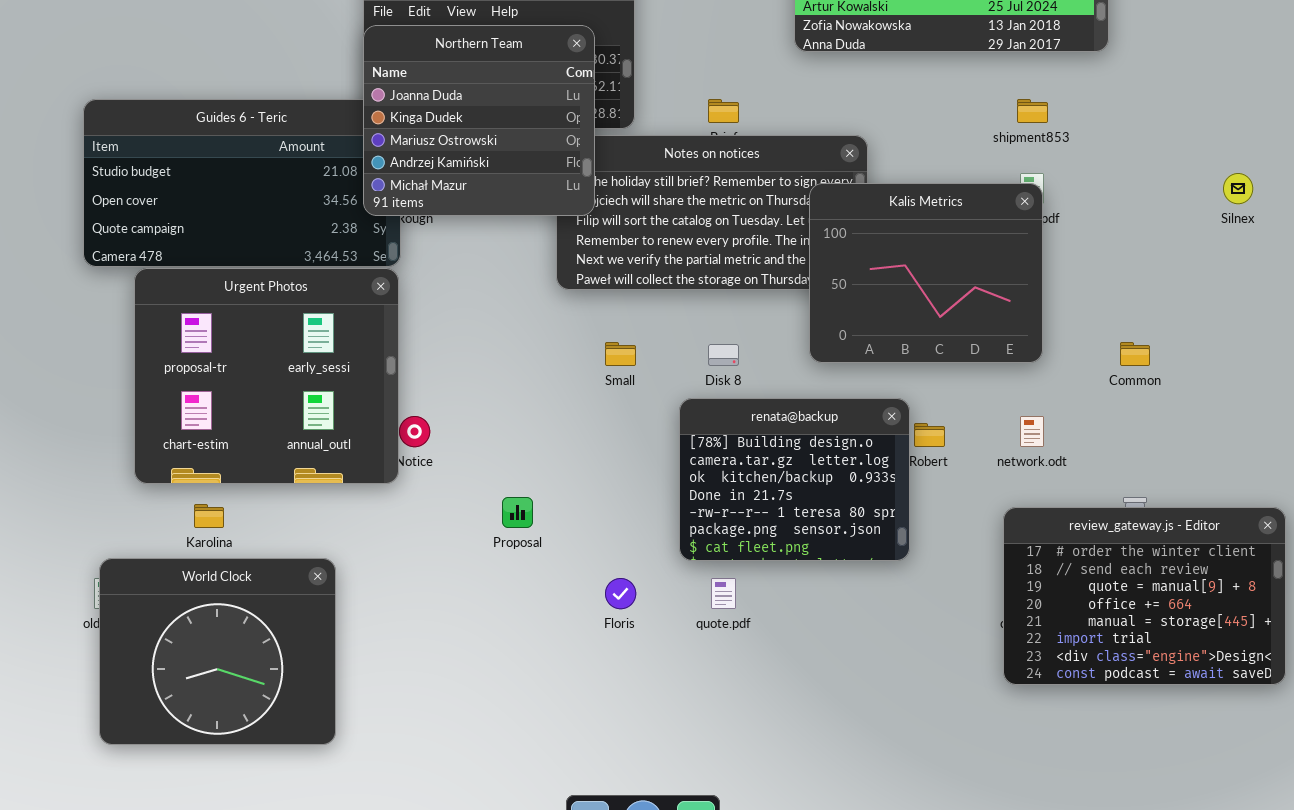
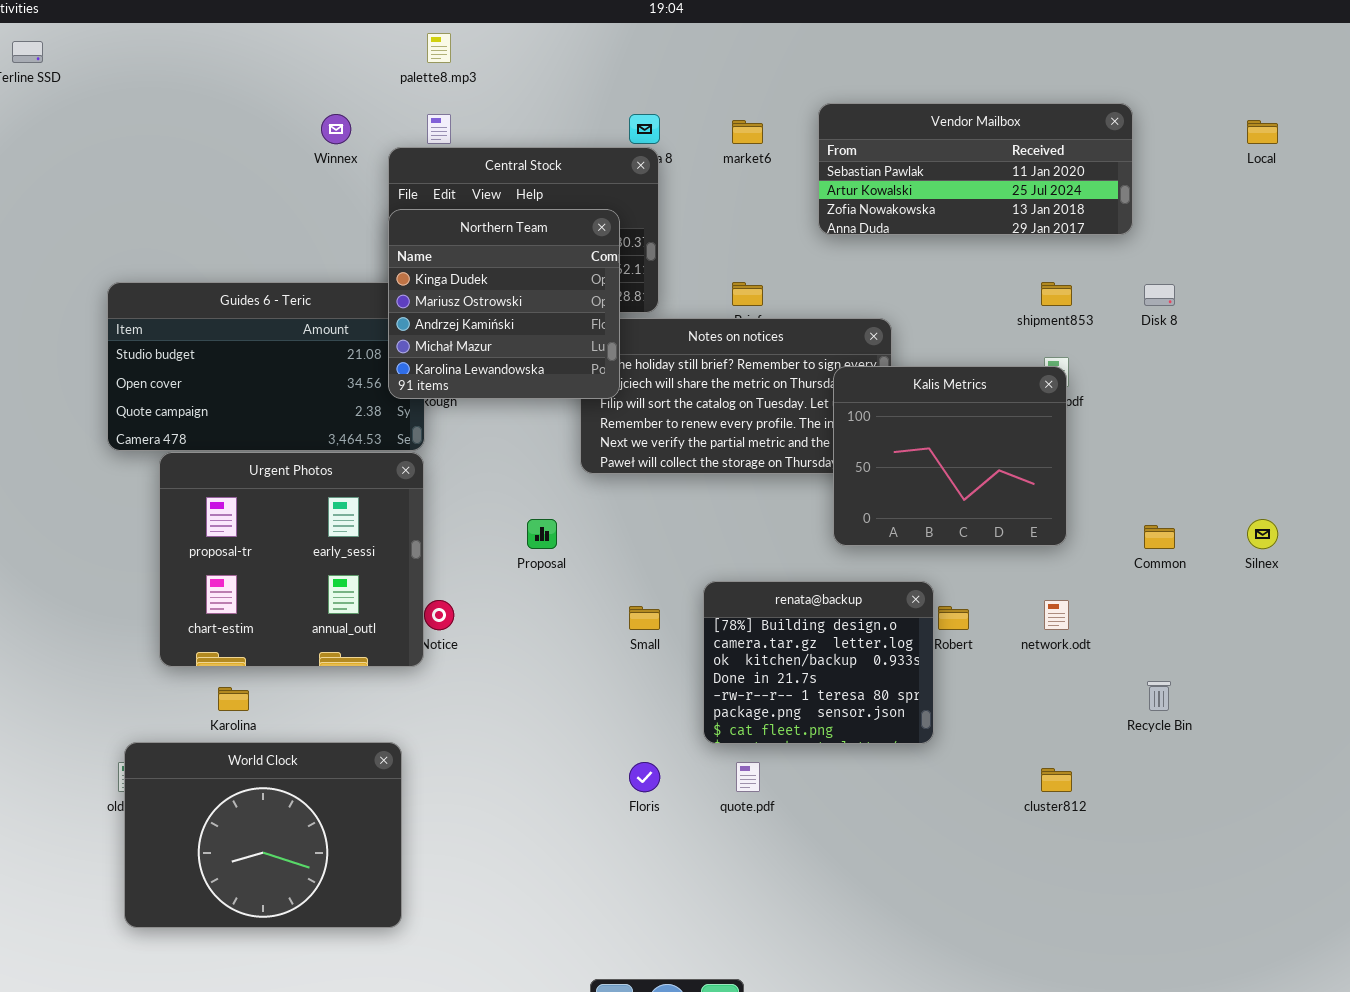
Northern Team: [363,25,595,216] -> [388,209,620,399], scrolled down 1 row
Silnex: [1223,173,1253,204] -> [1247,519,1278,549], moved
Small: [605,342,636,366] -> [629,606,660,630], moved
Disk 8: [708,344,739,366] -> [1144,284,1175,306], moved
Proposal: [502,497,533,528] -> [527,519,557,549], moved
review_gateway.js - Editor: [1003,507,1286,685] -> none, closed
World Clock: [99,558,336,745] -> [124,742,402,928], resized

